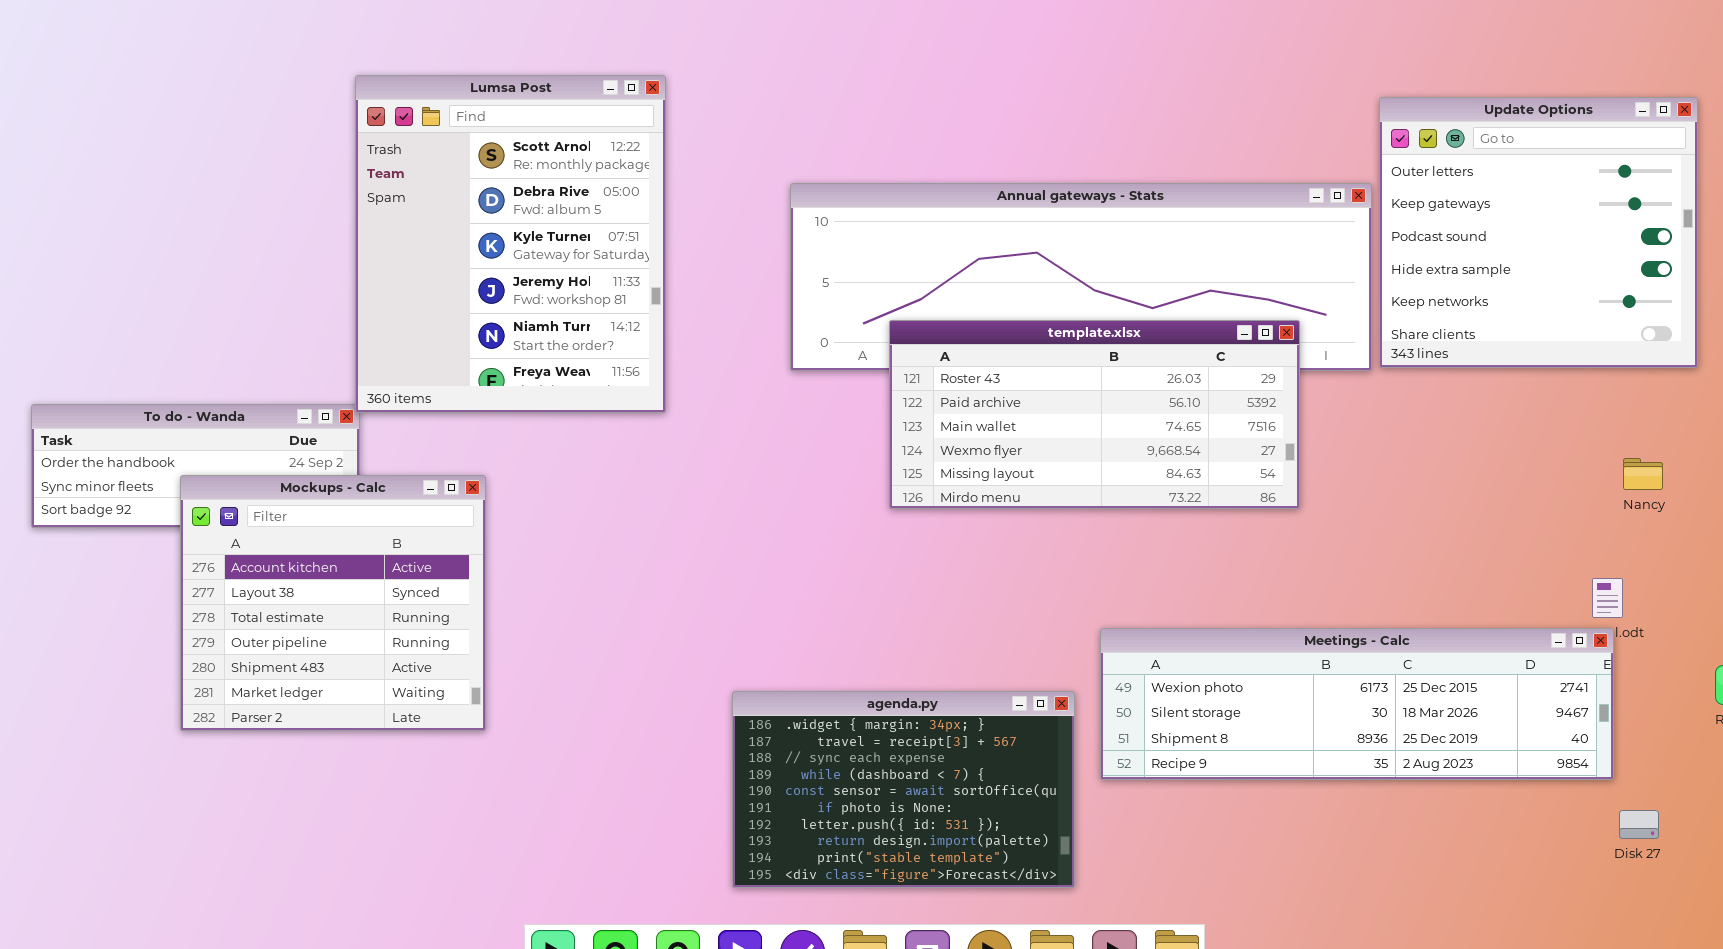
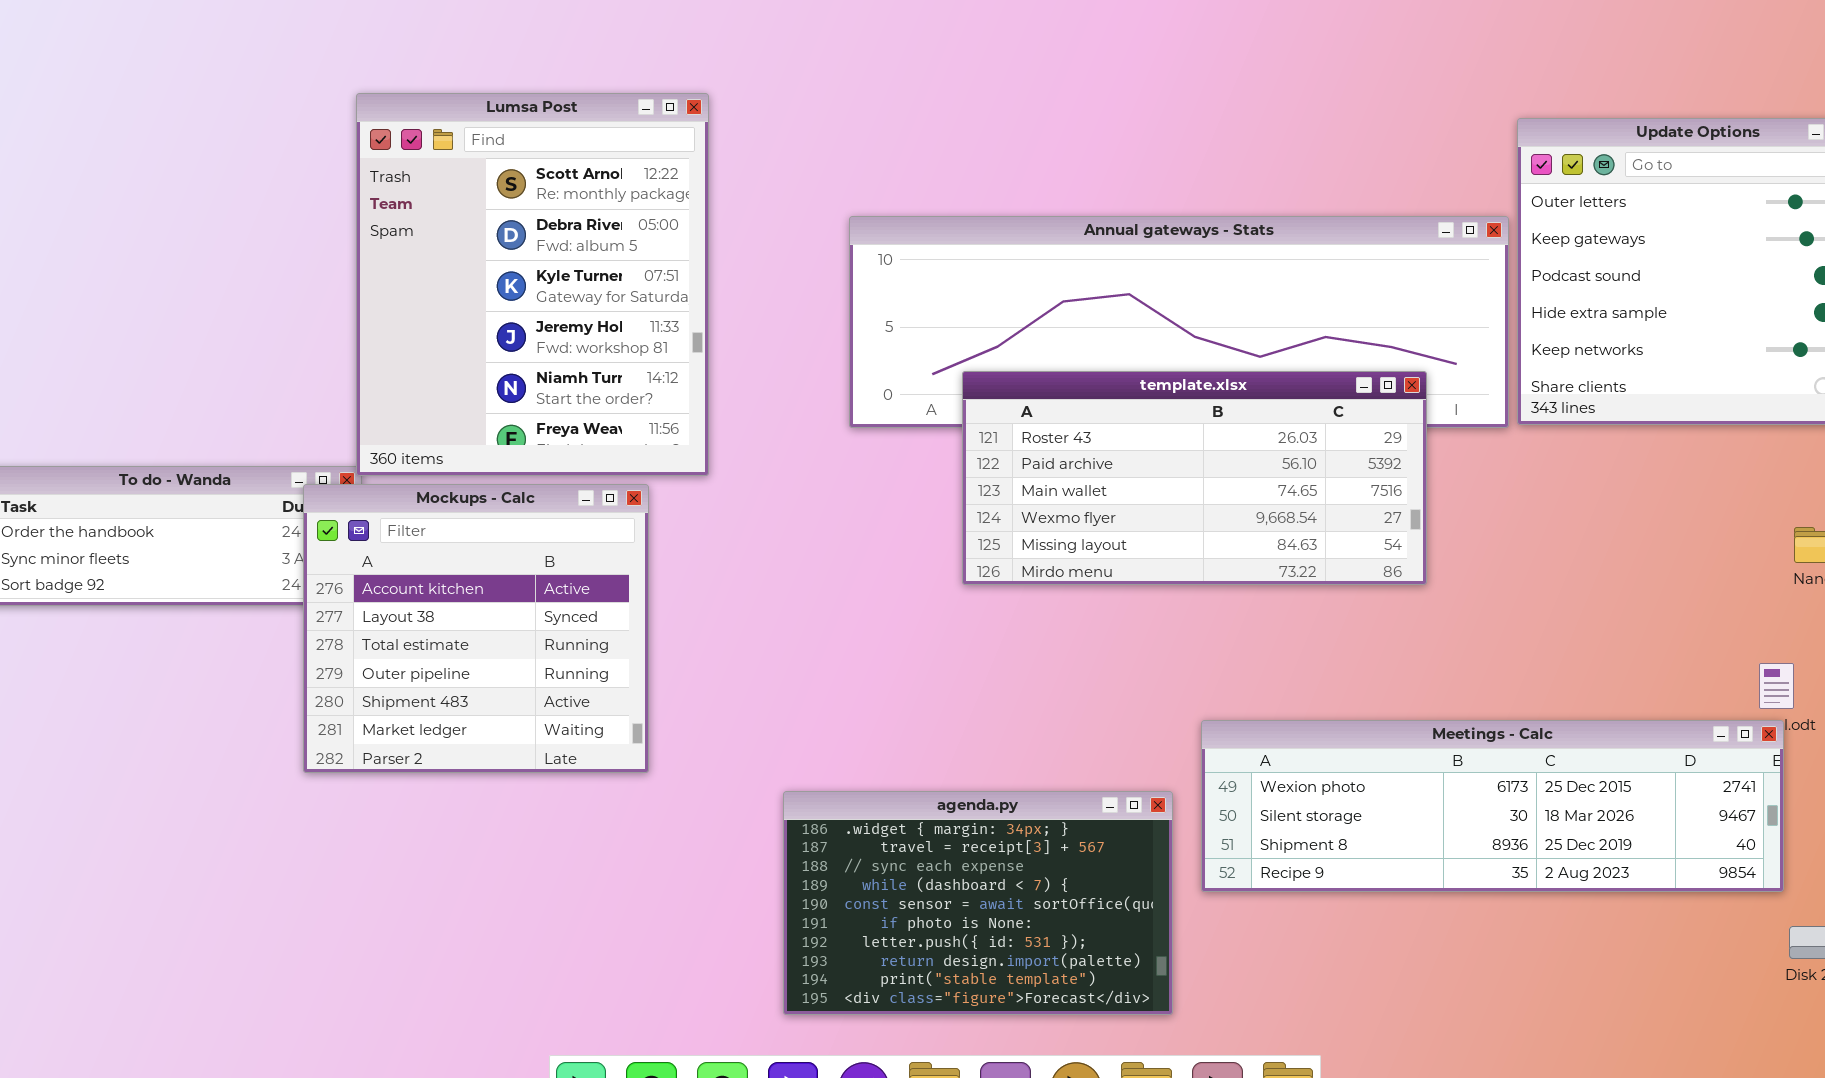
Mockups - Calc: [180,475,486,731] -> [303,484,649,773], moved

